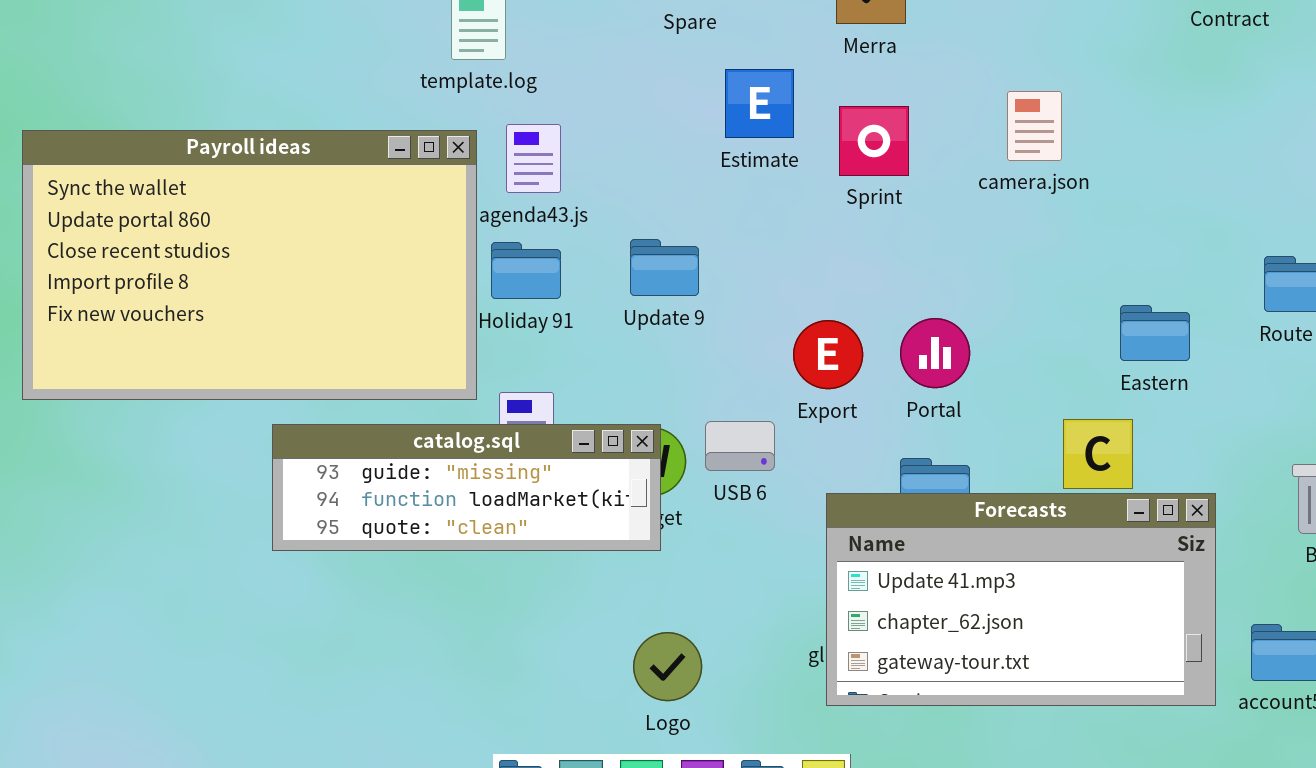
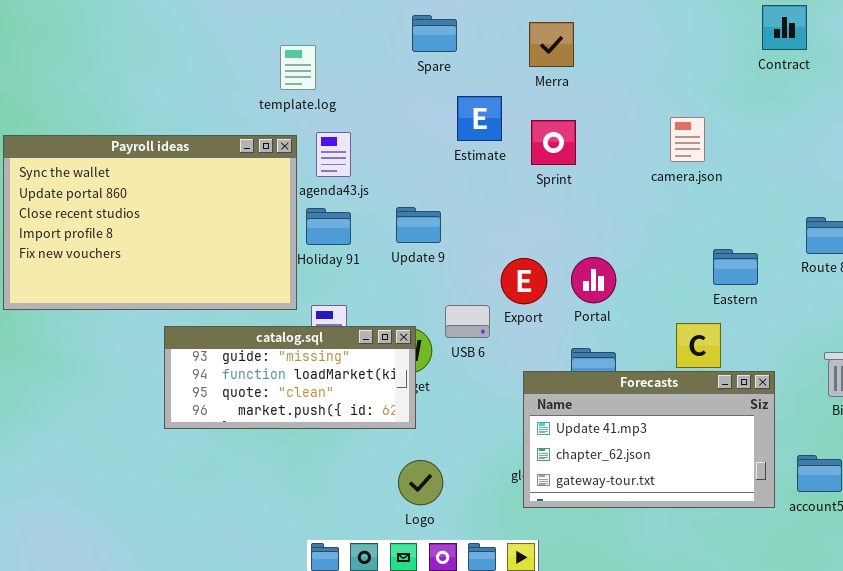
camera.json: [1007,91,1062,161] -> [670,117,705,162], moved
USB 6: [705,421,775,471] -> [445,305,490,338], moved
catalog.sql: [272,424,661,551] -> [164,326,416,429], resized

